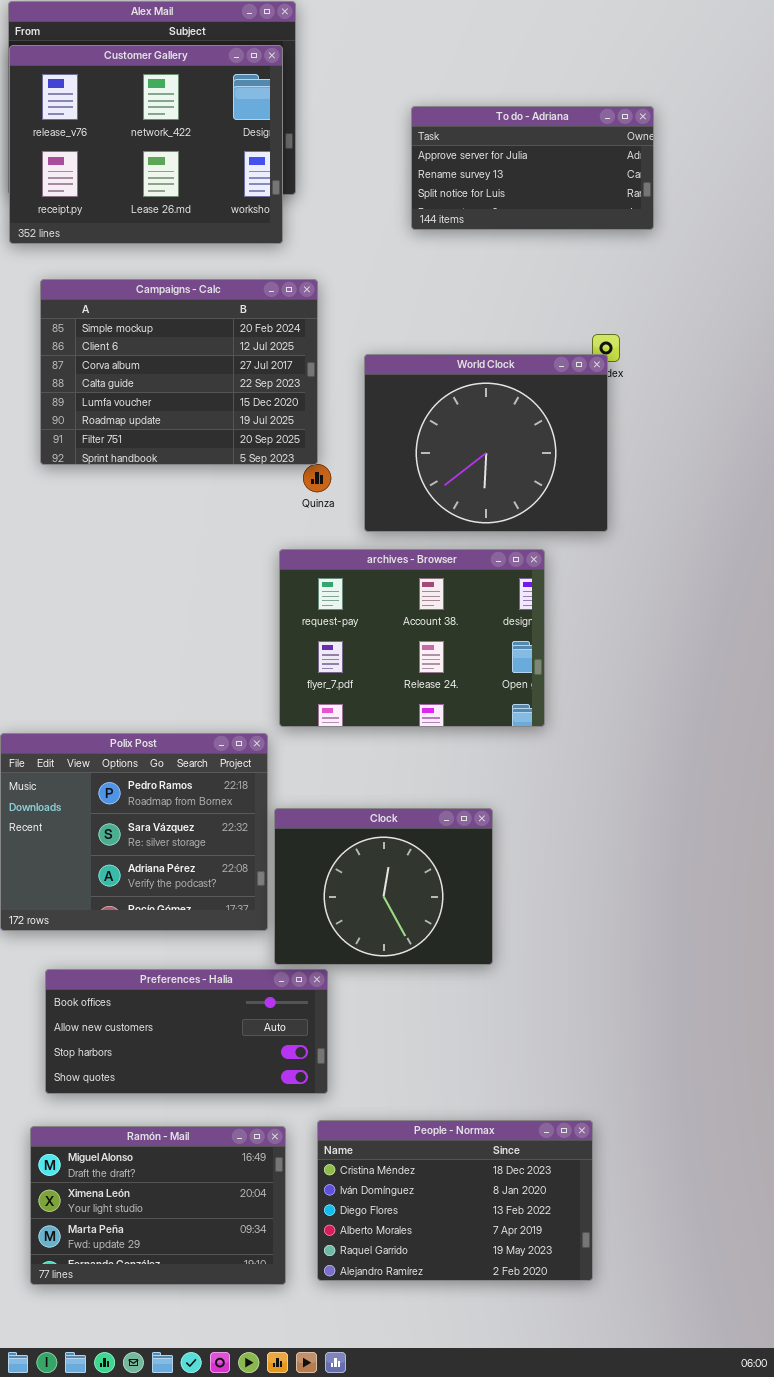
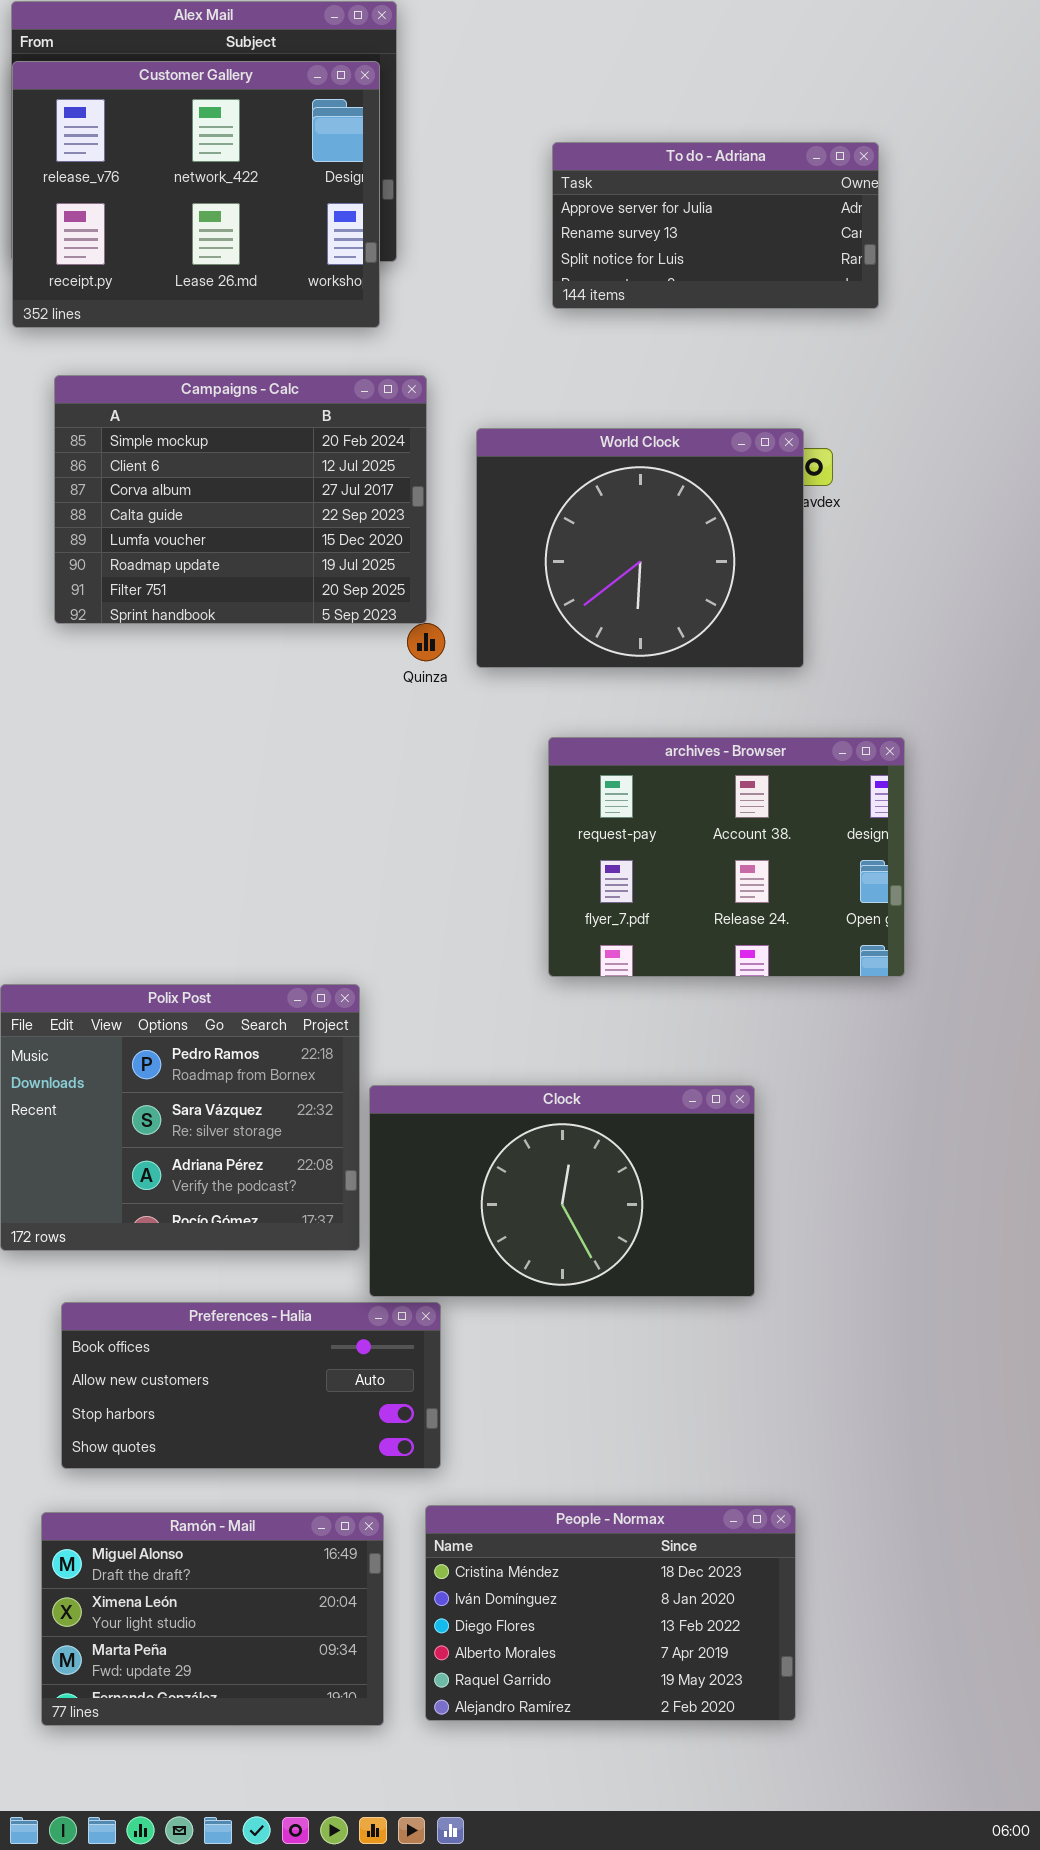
World Clock: [364,354,608,532] -> [476,428,804,668], moved
archives - Browser: [279,549,545,727] -> [548,737,905,977], moved
Clock: [274,808,493,965] -> [369,1085,755,1297], resized

